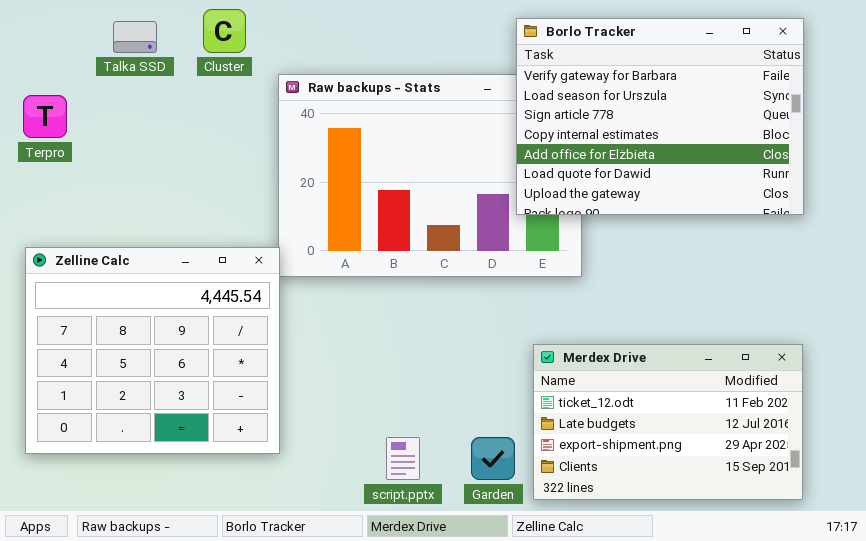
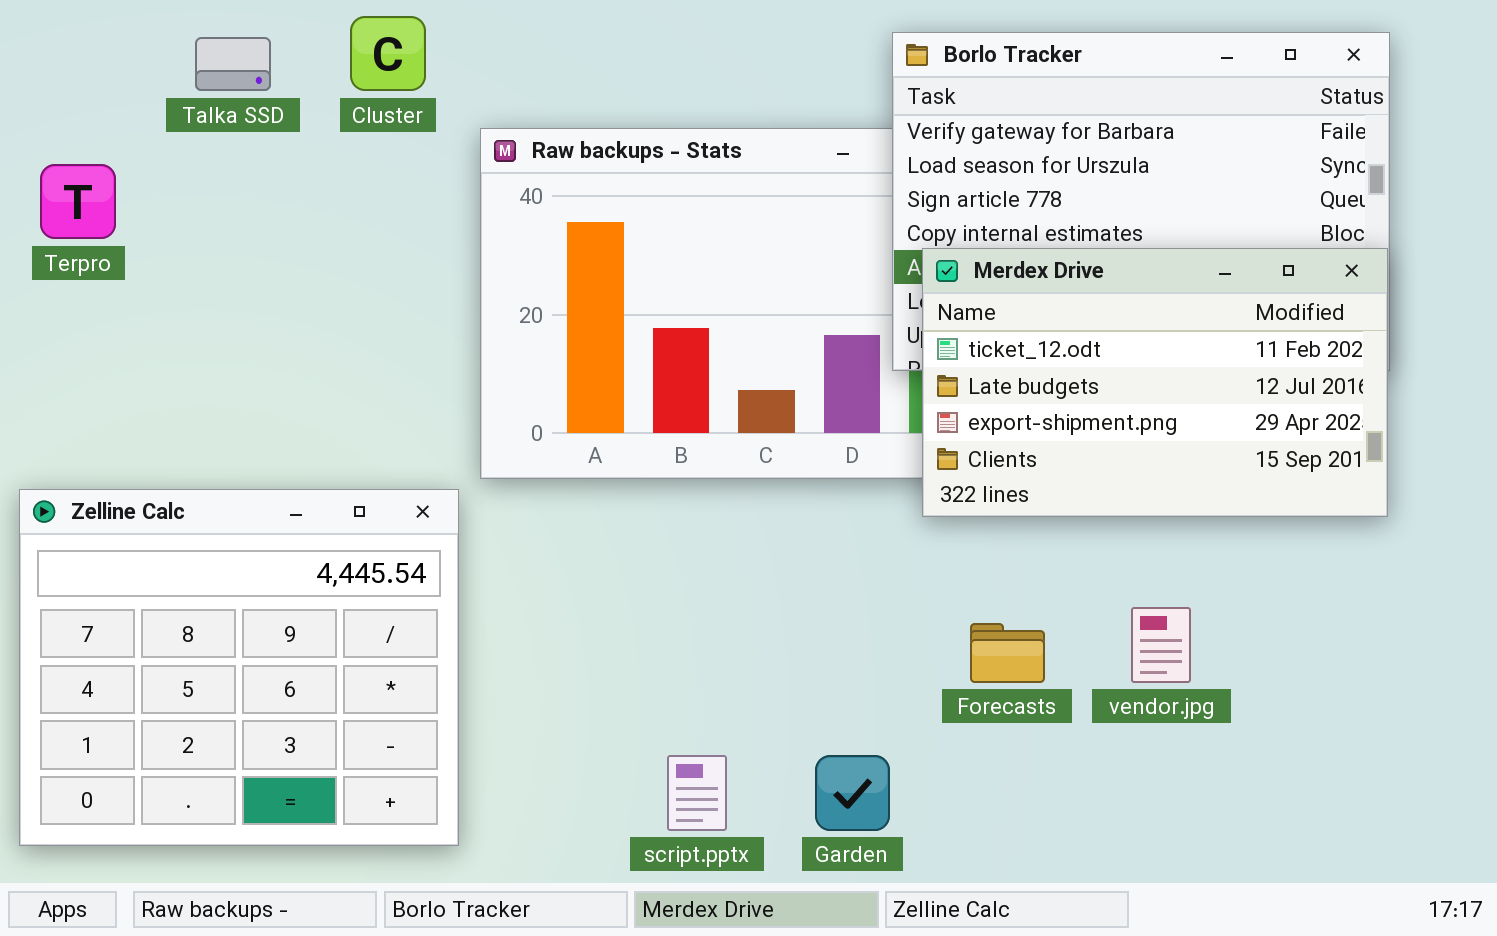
Zelline Calc: [25,247,280,454] -> [19,489,459,846], moved
Merdex Drive: [533,344,803,500] -> [922,248,1388,517], moved

